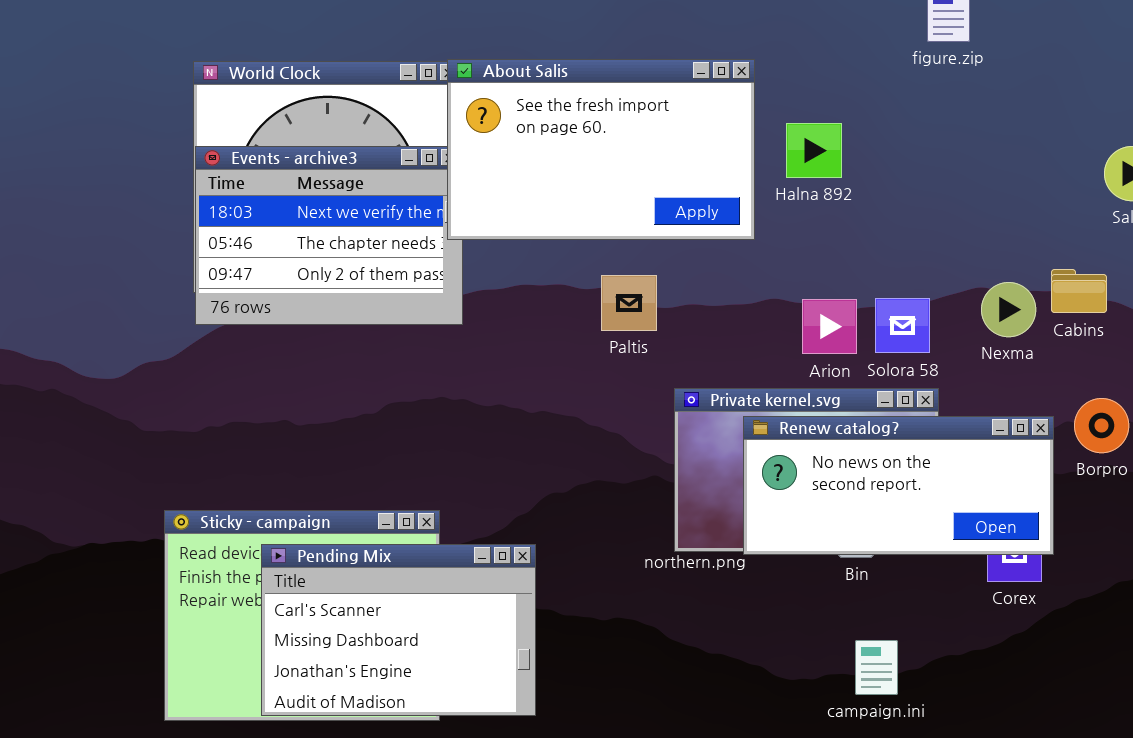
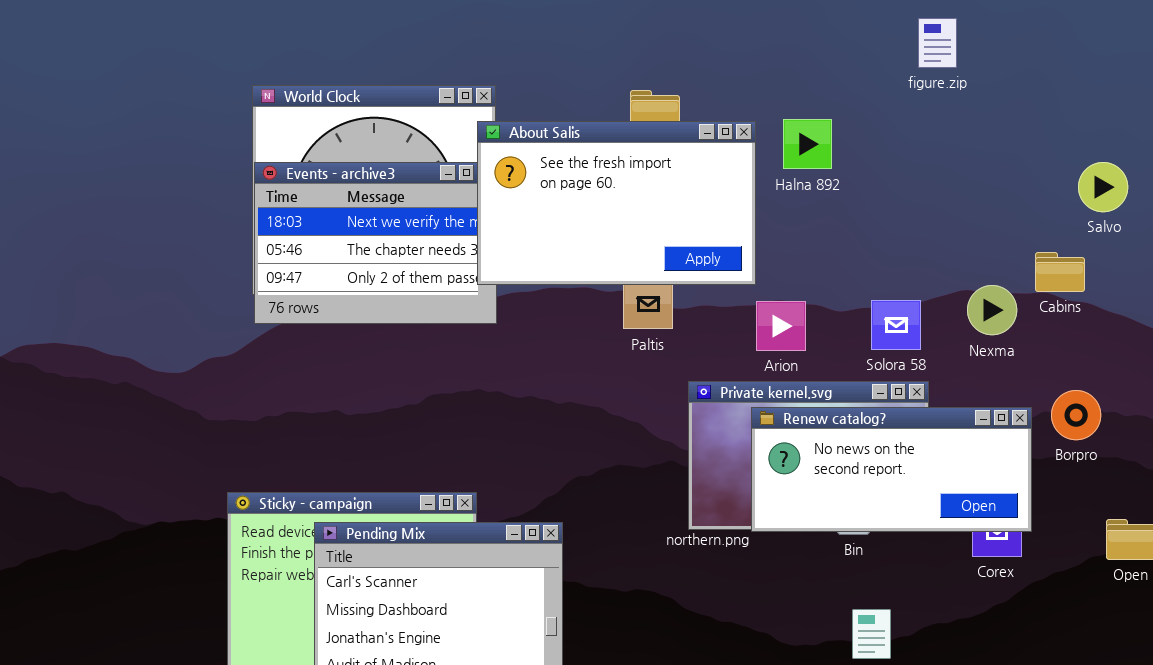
About Salis: [447,59,755,240] -> [477,121,756,285], moved
Halna 892: [786,123,842,178] -> [783,119,832,169], moved
Cabins: [1051,269,1107,313] -> [1035,252,1085,292], moved
Arion: [802,299,857,354] -> [756,301,806,351], moved

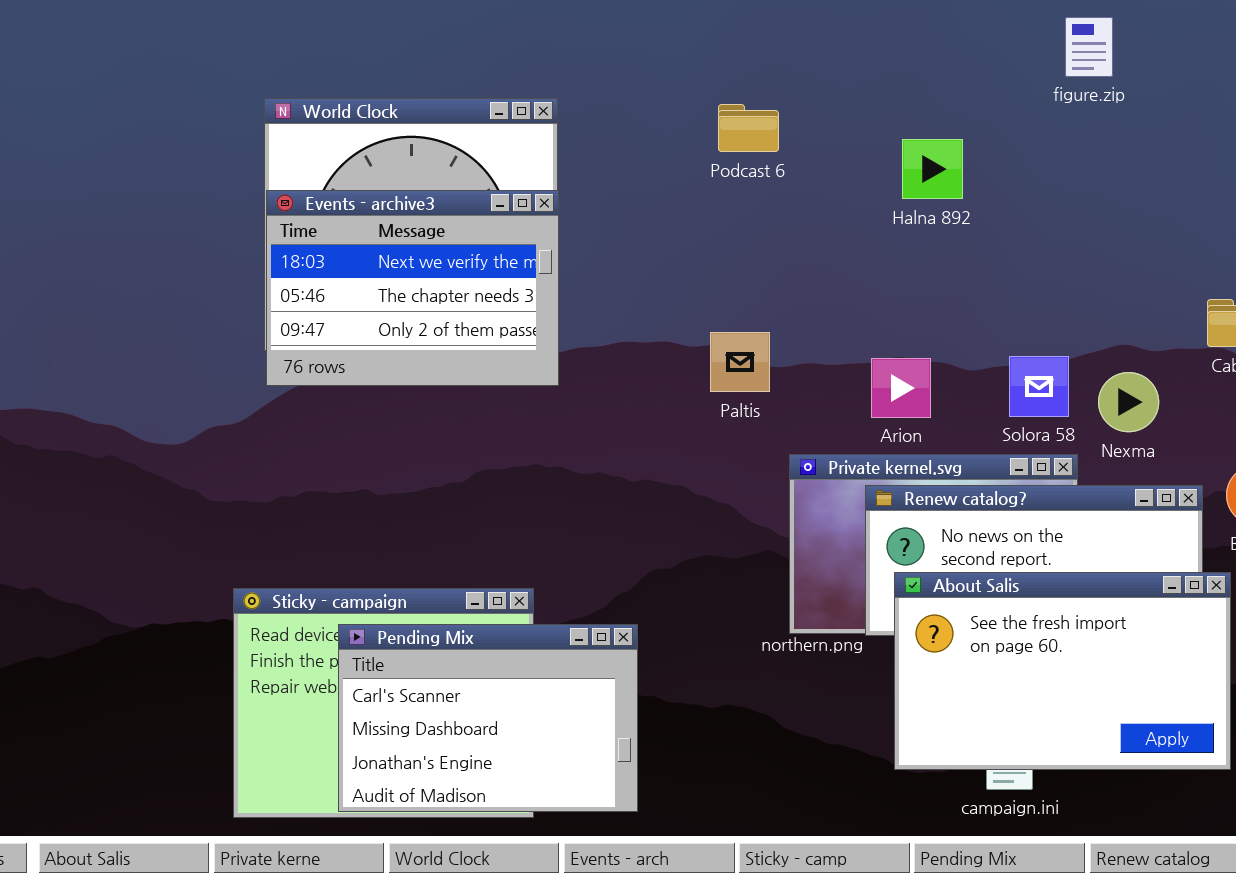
About Salis: [477,121,756,285] -> [894,572,1231,770], moved
Nexma: [967,285,1017,335] -> [1098,372,1159,432], moved

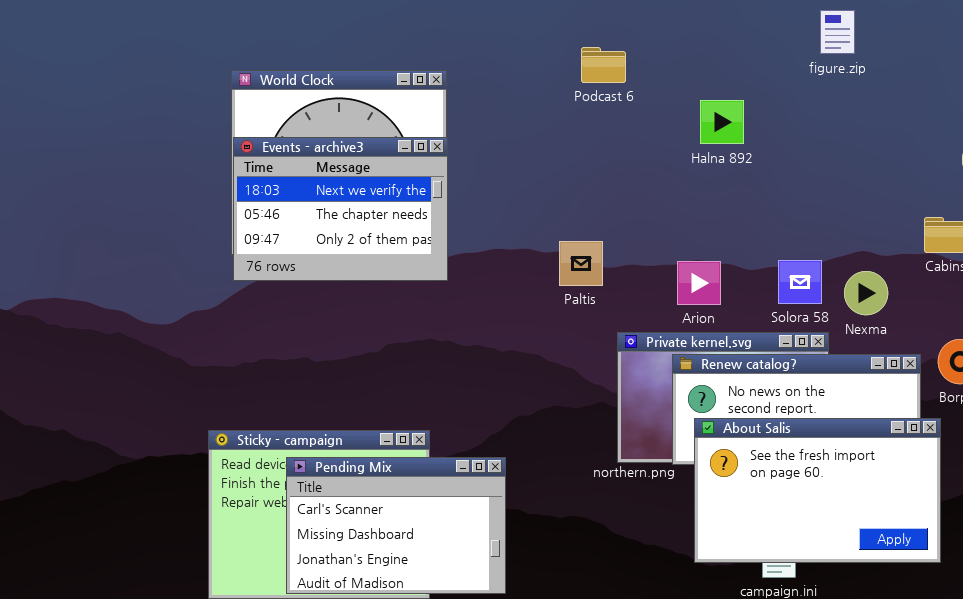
Podcast 6: [718,104,779,152] -> [581,47,626,83], moved

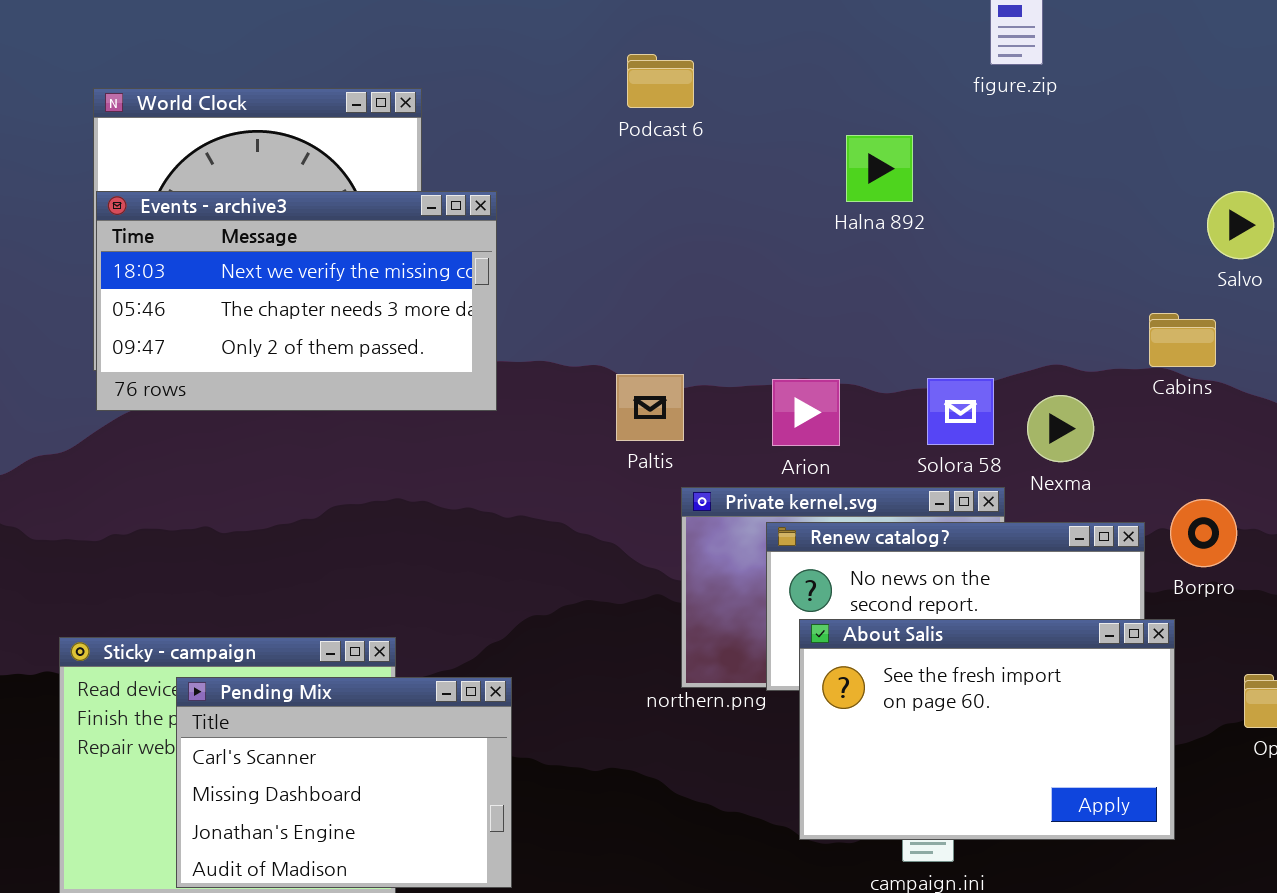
Halna 892: [700,100,744,144] -> [846,135,913,202], moved
Events - archive3: [233,137,448,281] -> [96,191,497,411], resized
Paltis: [559,241,603,286] -> [616,374,684,441], moved

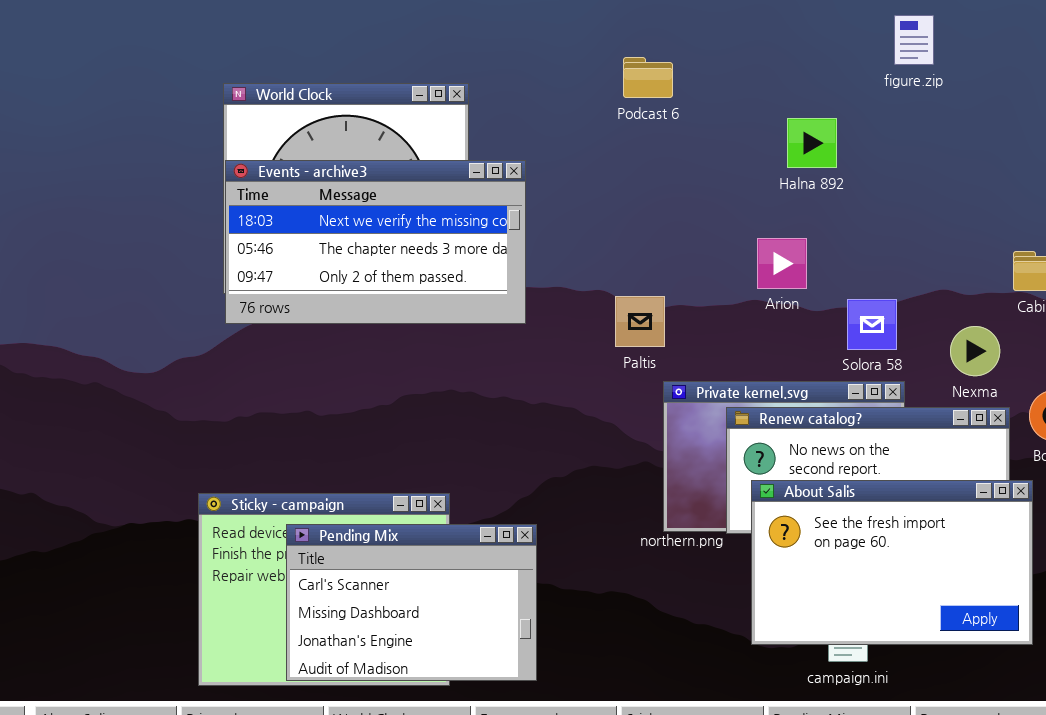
Arion: [772,379,840,446] -> [757,238,807,289], moved
Nexma: [1027,395,1094,462] -> [950,326,1000,376], moved

